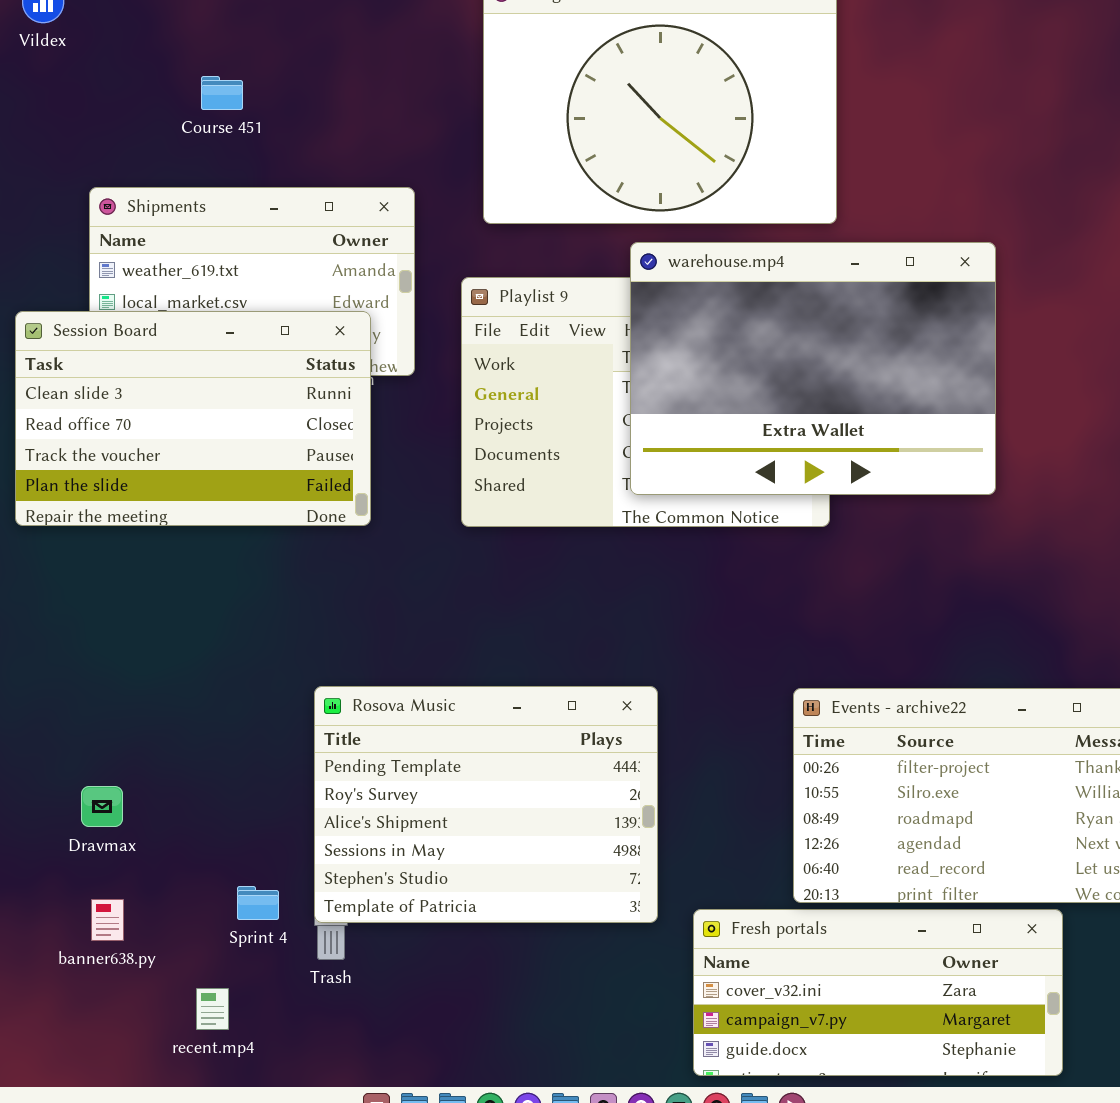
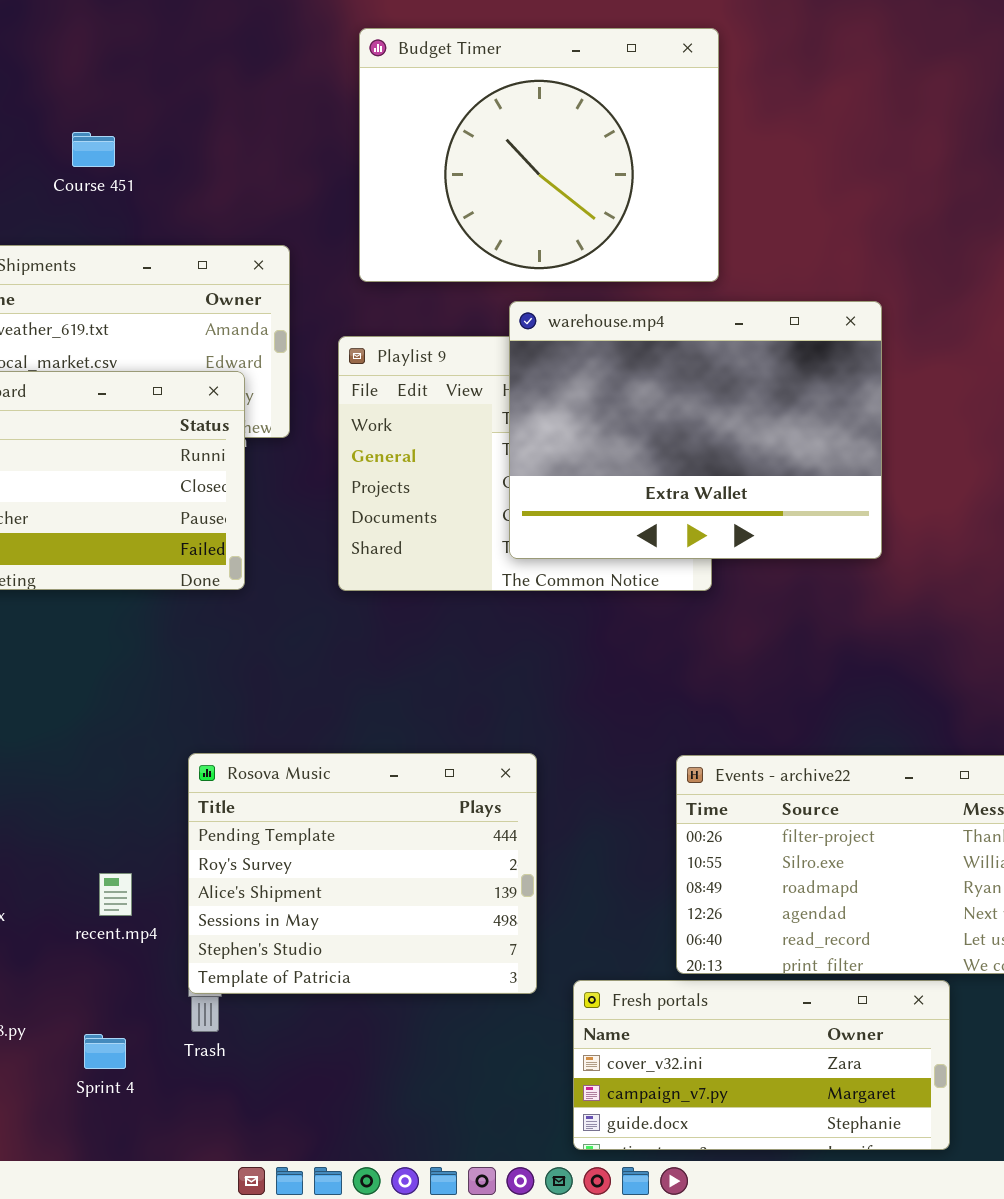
Sprint 4: [237,886,279,920] -> [84,1034,126,1069], moved
recent.mp4: [196,988,229,1030] -> [99,873,132,916], moved

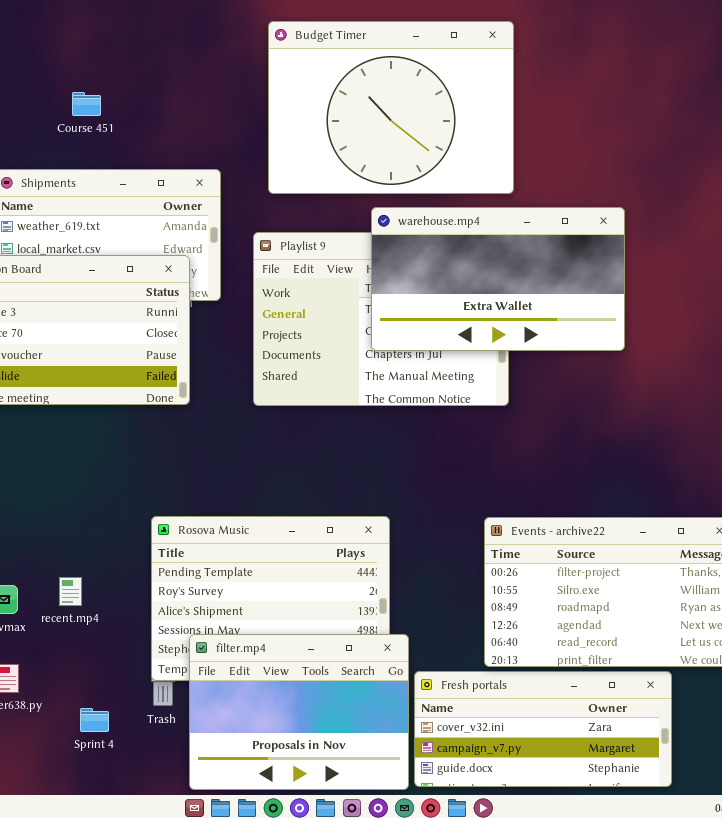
warehouse.mp4: [509,301,882,559] -> [371,207,625,351], resized
recent.mp4: [99,873,132,916] -> [59,577,82,606], moved
filter.mp4: none -> [189,634,409,790], opened

